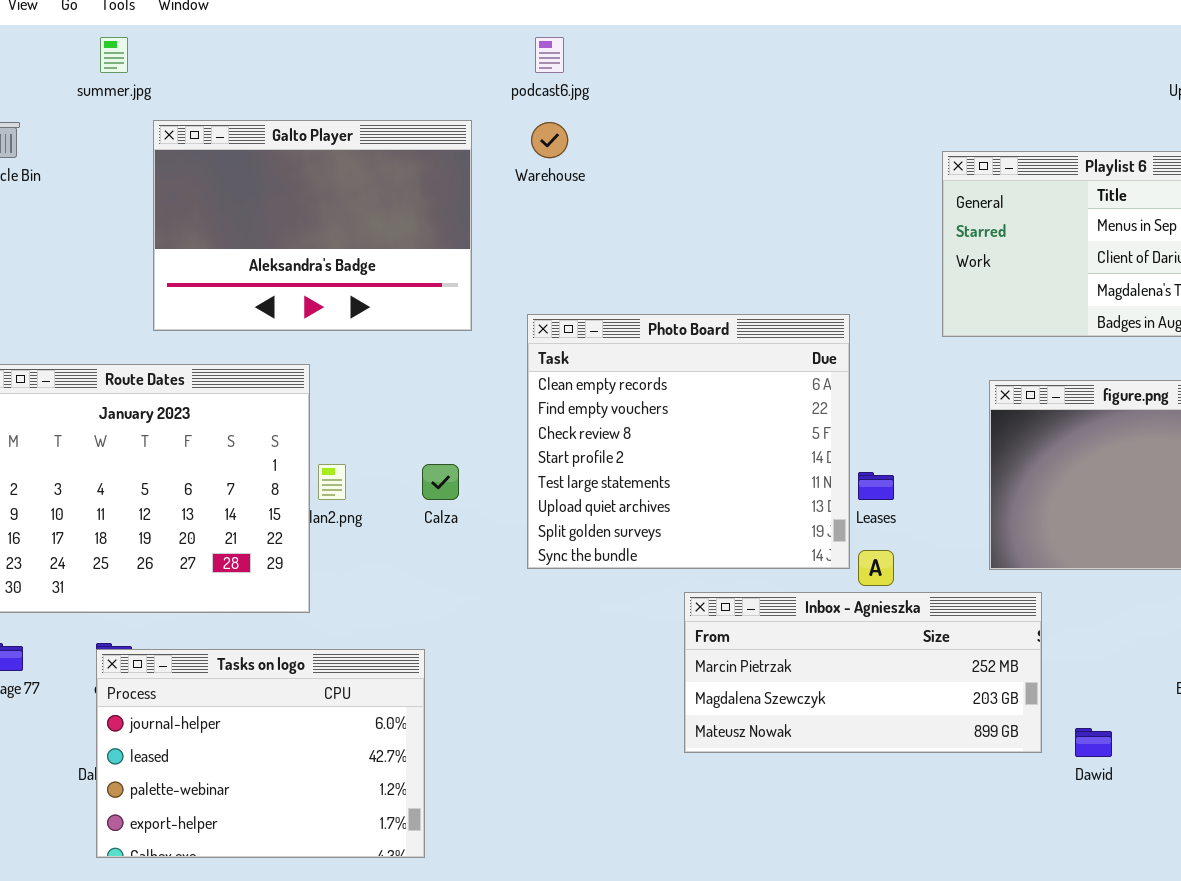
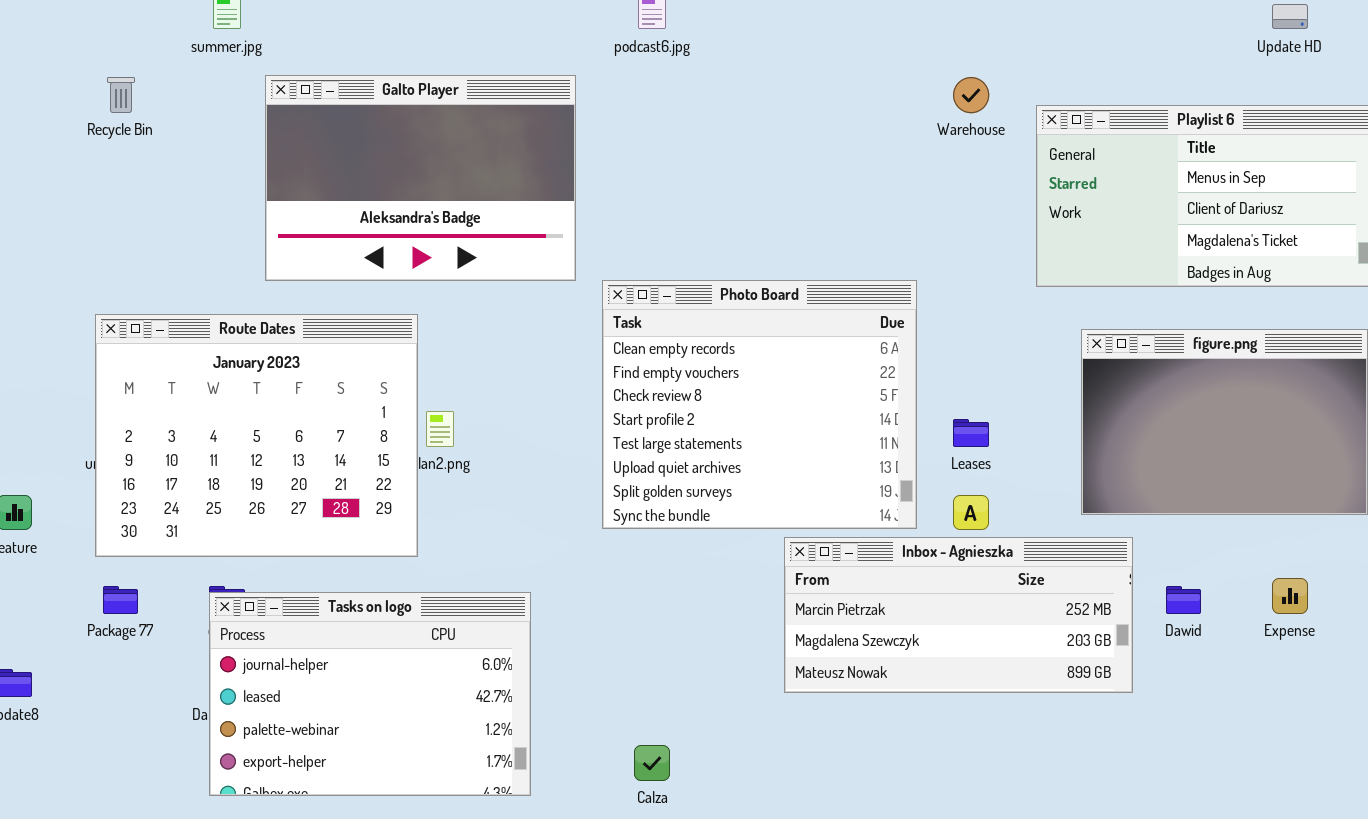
Warehouse: [531,122,568,158] -> [953,77,989,113], moved
Photo Board: [527,314,850,569] -> [602,280,917,529], moved
Calza: [422,464,459,500] -> [634,745,670,781], moved
Dawid: [1075,728,1112,757] -> [1166,586,1201,614], moved

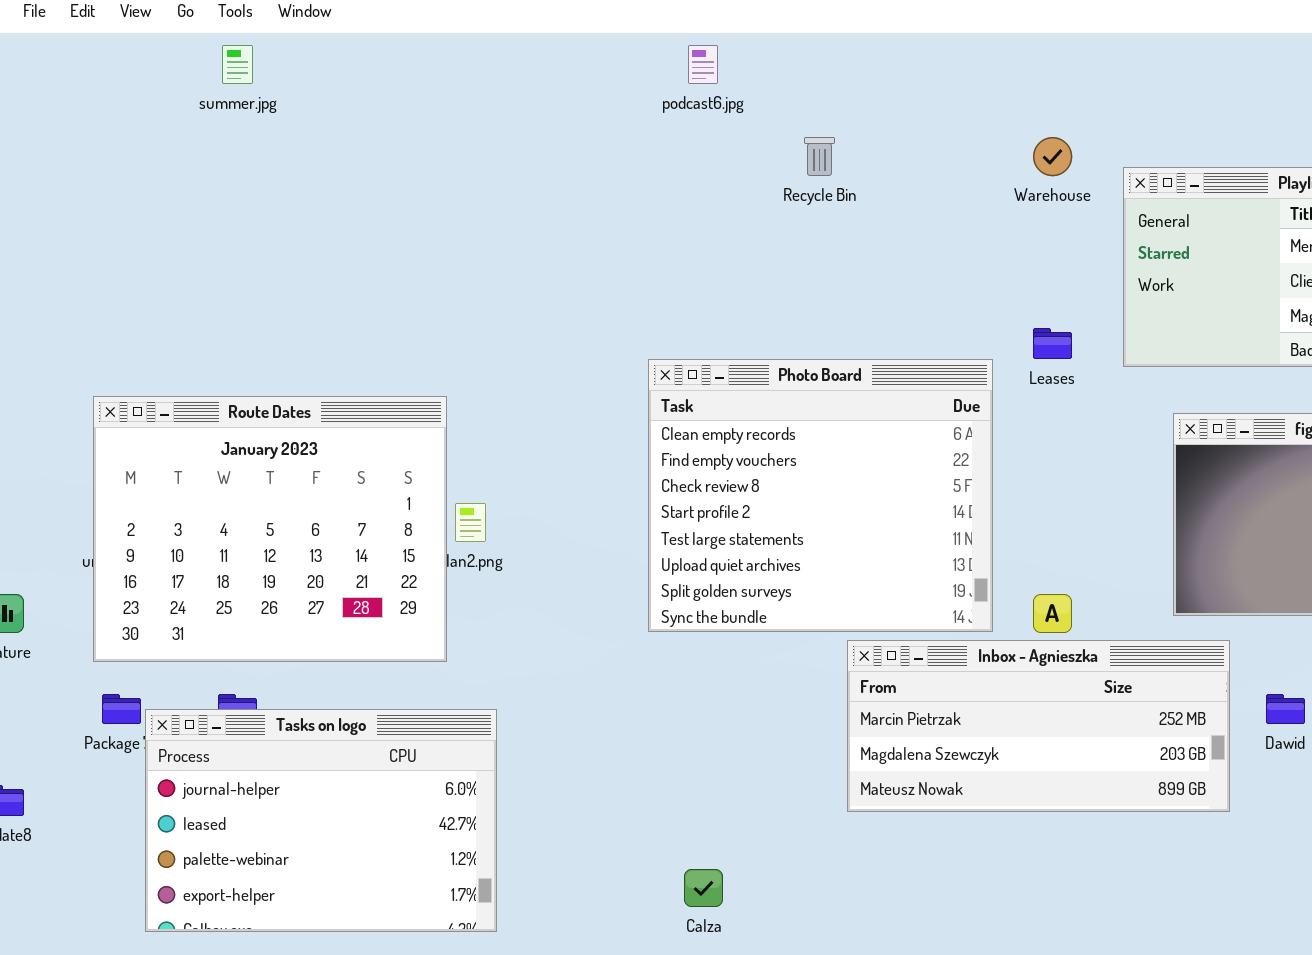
Galto Player: [265,75,576,281] -> none, closed
Recycle Bin: [107,77,135,113] -> [804,137,835,176], moved
Leases: [953,419,989,447] -> [1033,328,1072,359], moved
Tasks on logo: [209,592,531,796] -> [145,709,497,932], moved

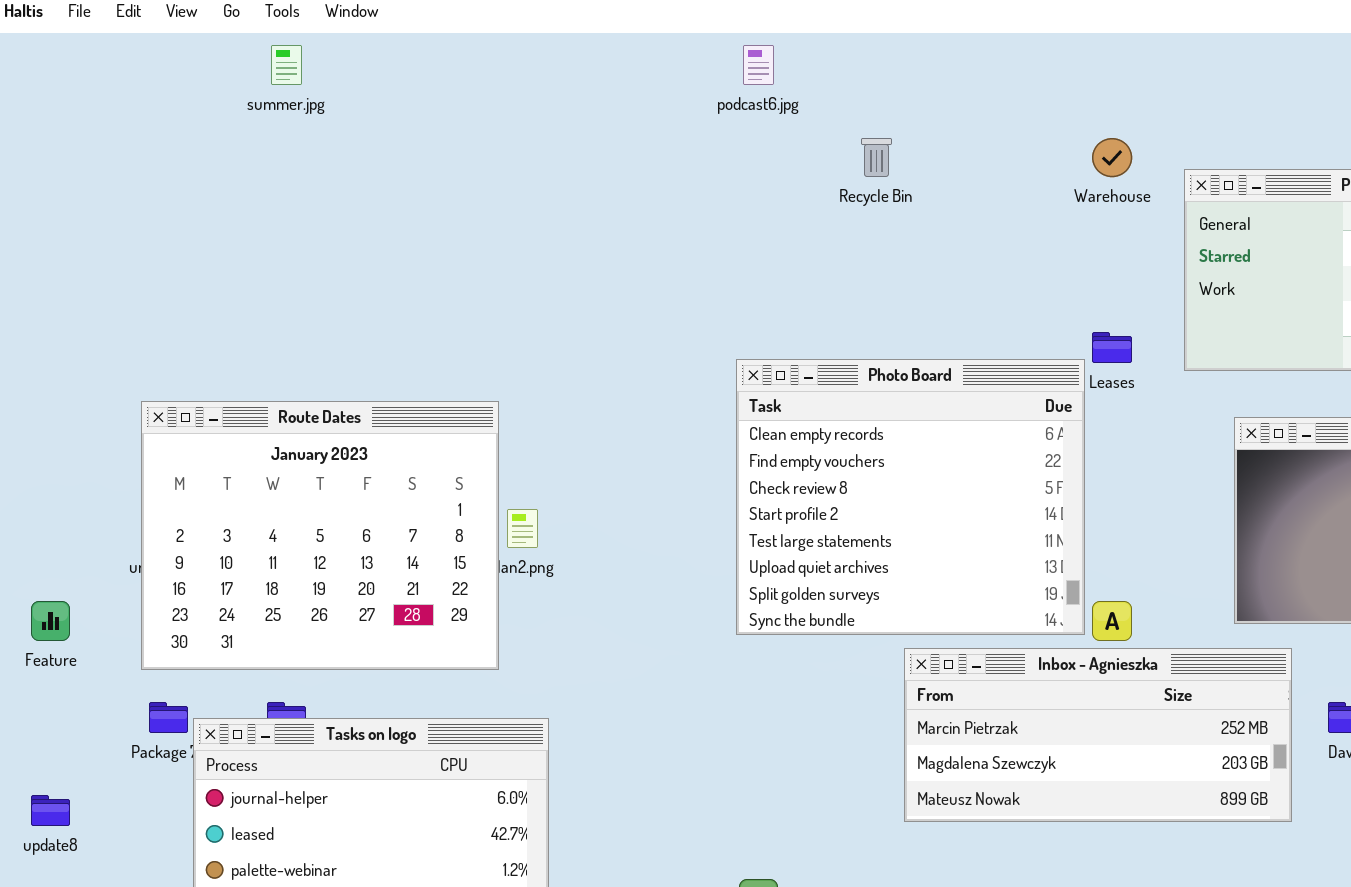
Photo Board: [648,359,993,632] -> [736,359,1085,635], moved

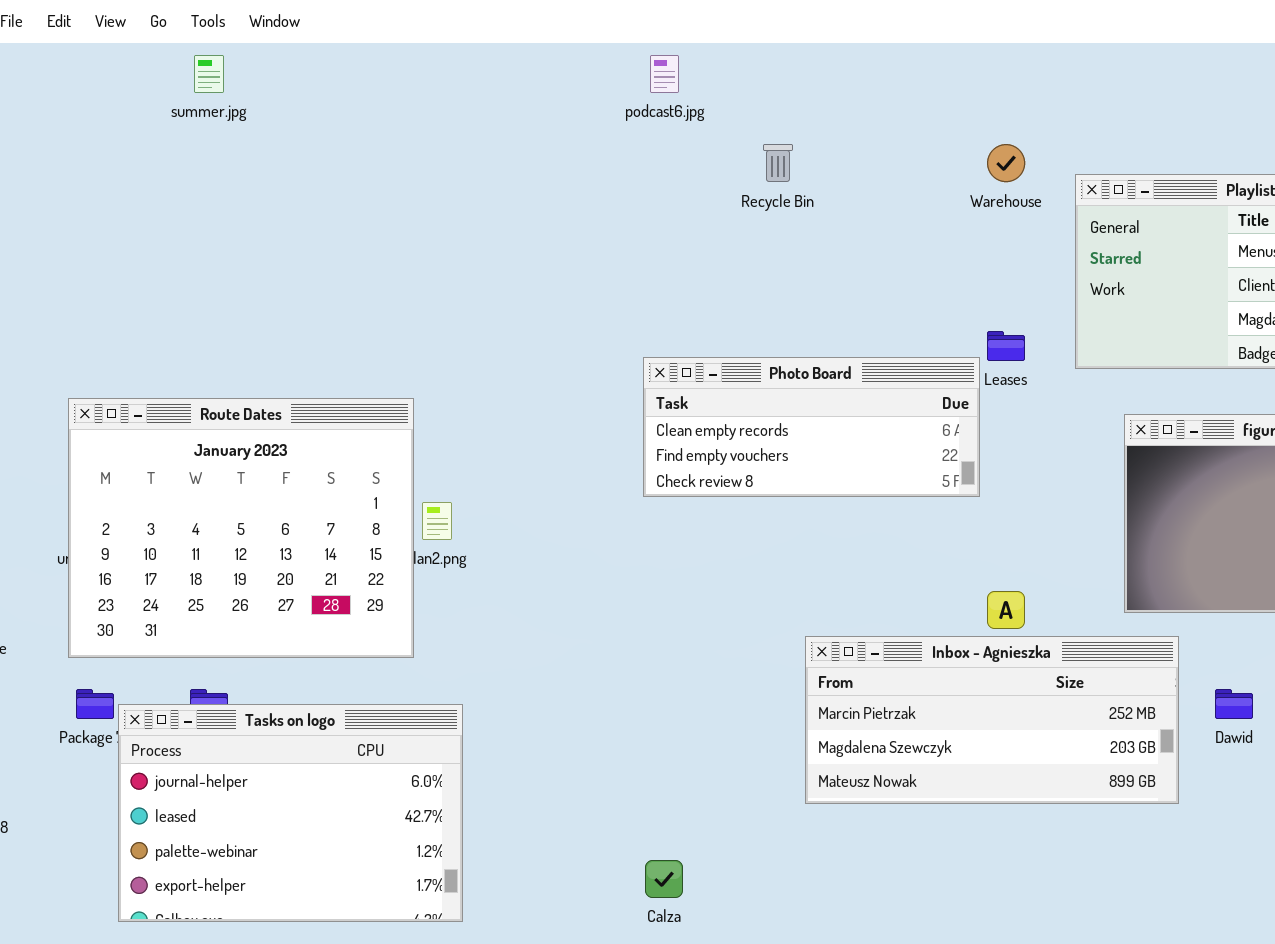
Photo Board: [736,359,1085,635] -> [643,357,980,497], resized

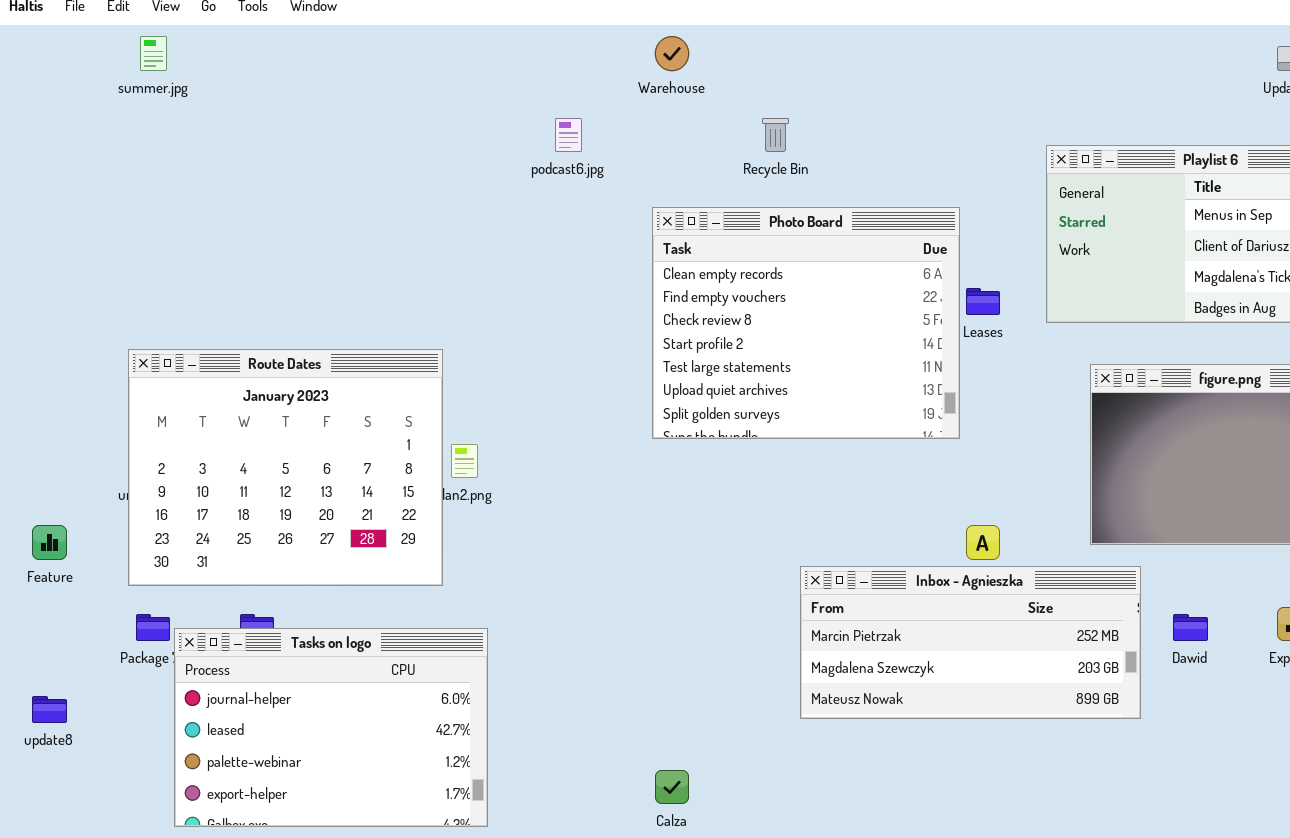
summer.jpg: [194,55,224,93] -> [140,36,167,71], moved
podcast6.jpg: [650,55,679,93] -> [555,118,582,152], moved
Warehouse: [987,144,1025,182] -> [655,36,689,71], moved
Photo Board: [643,357,980,497] -> [652,207,960,439], resized

